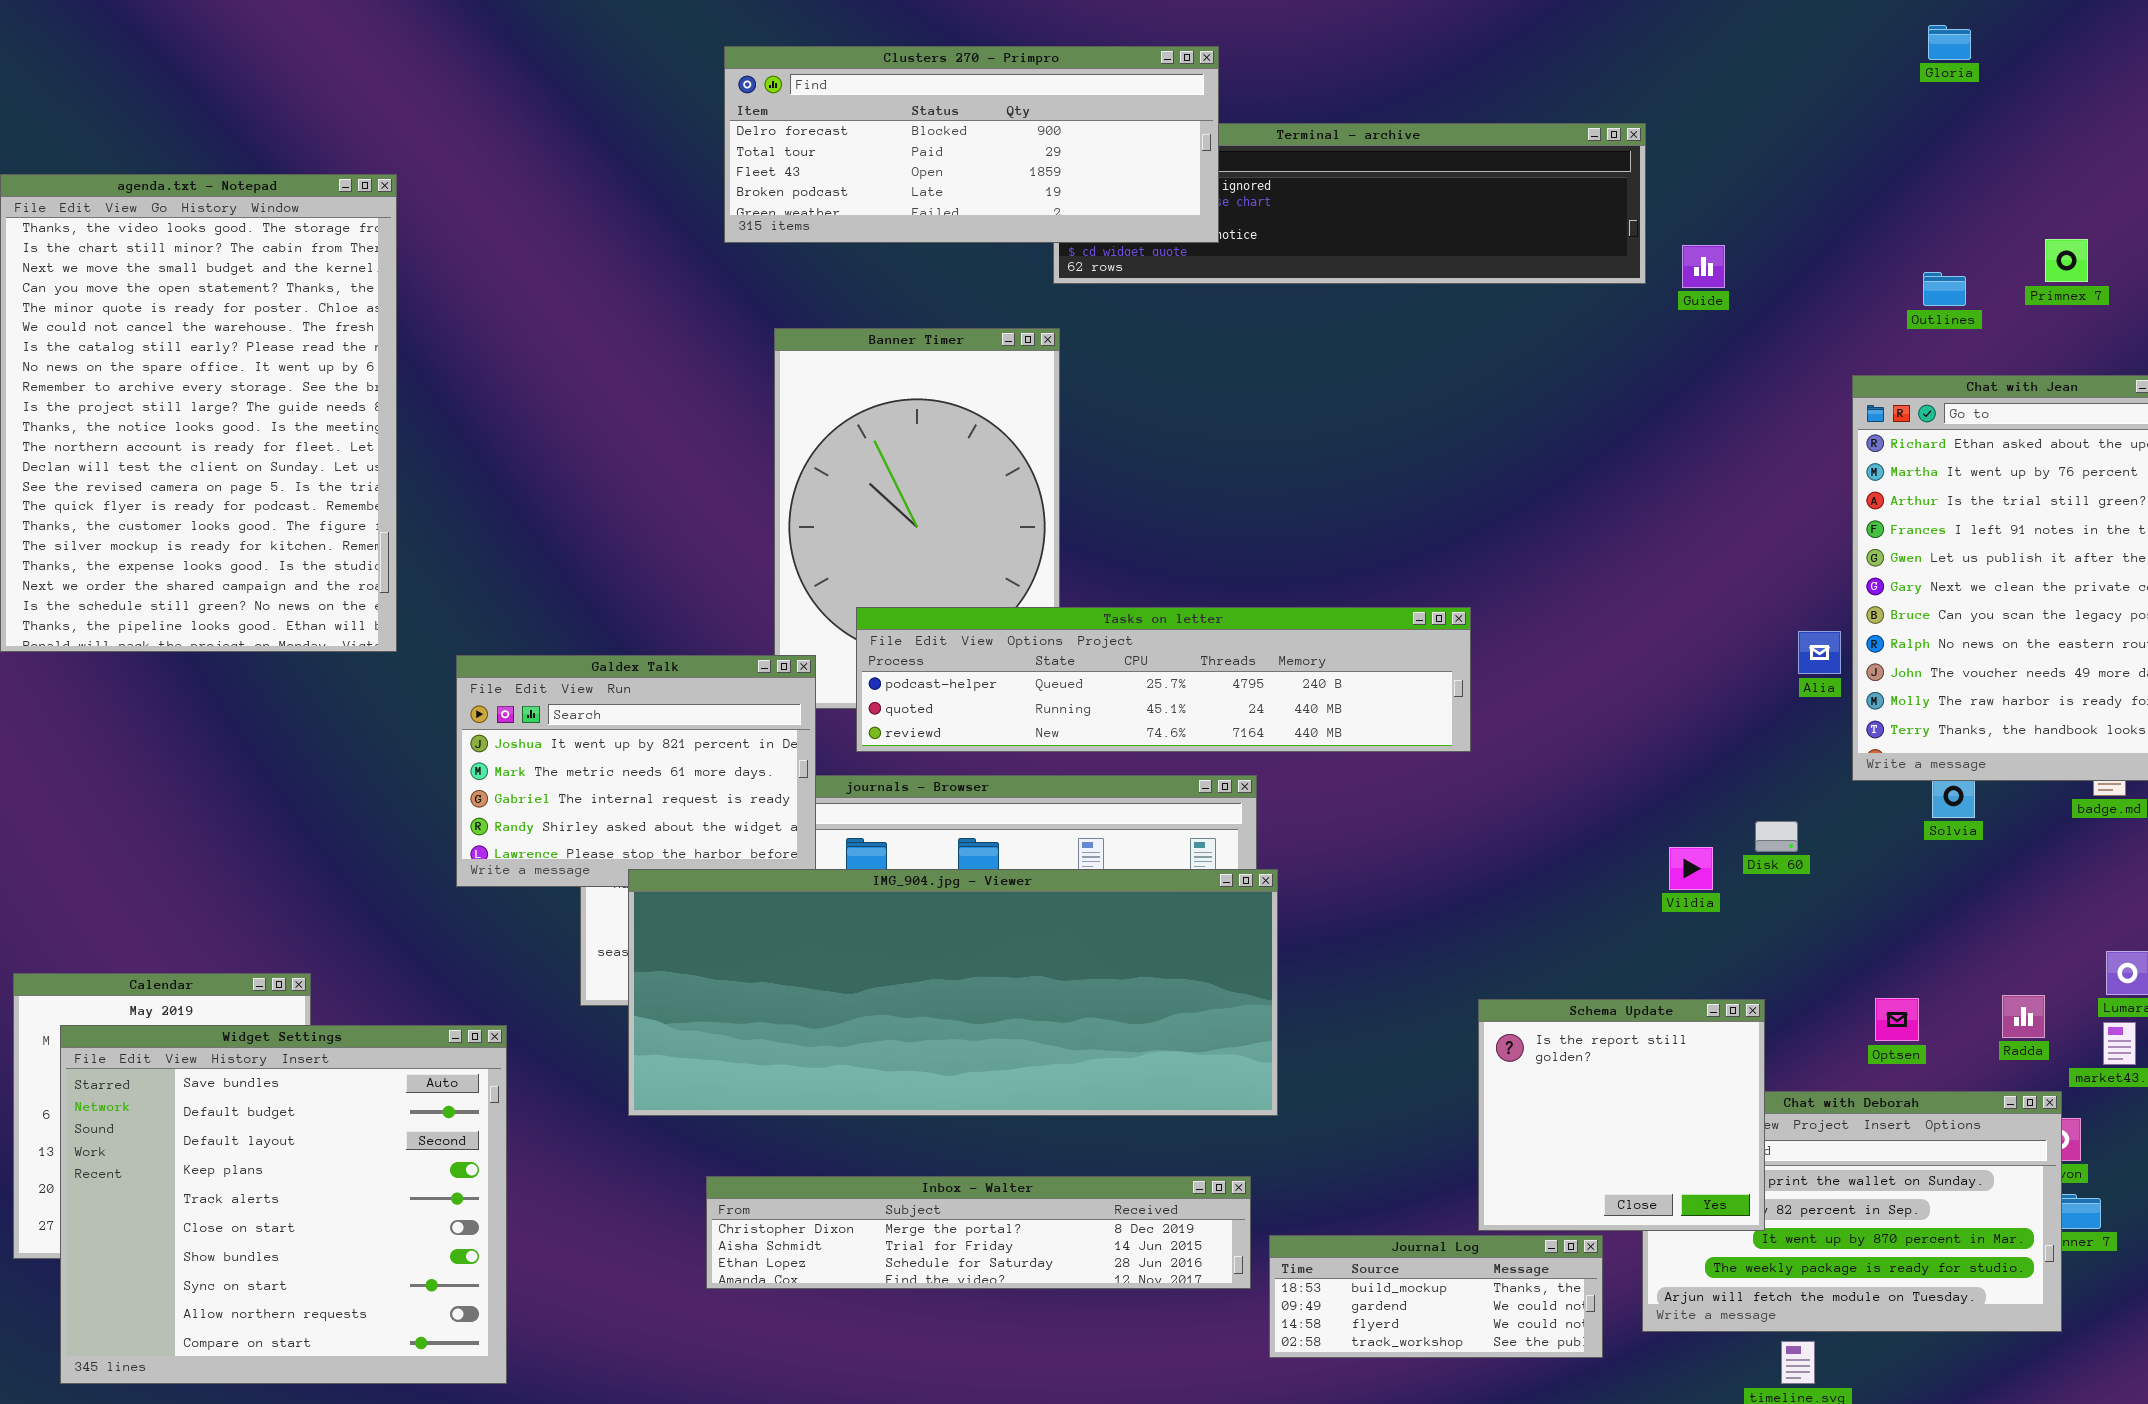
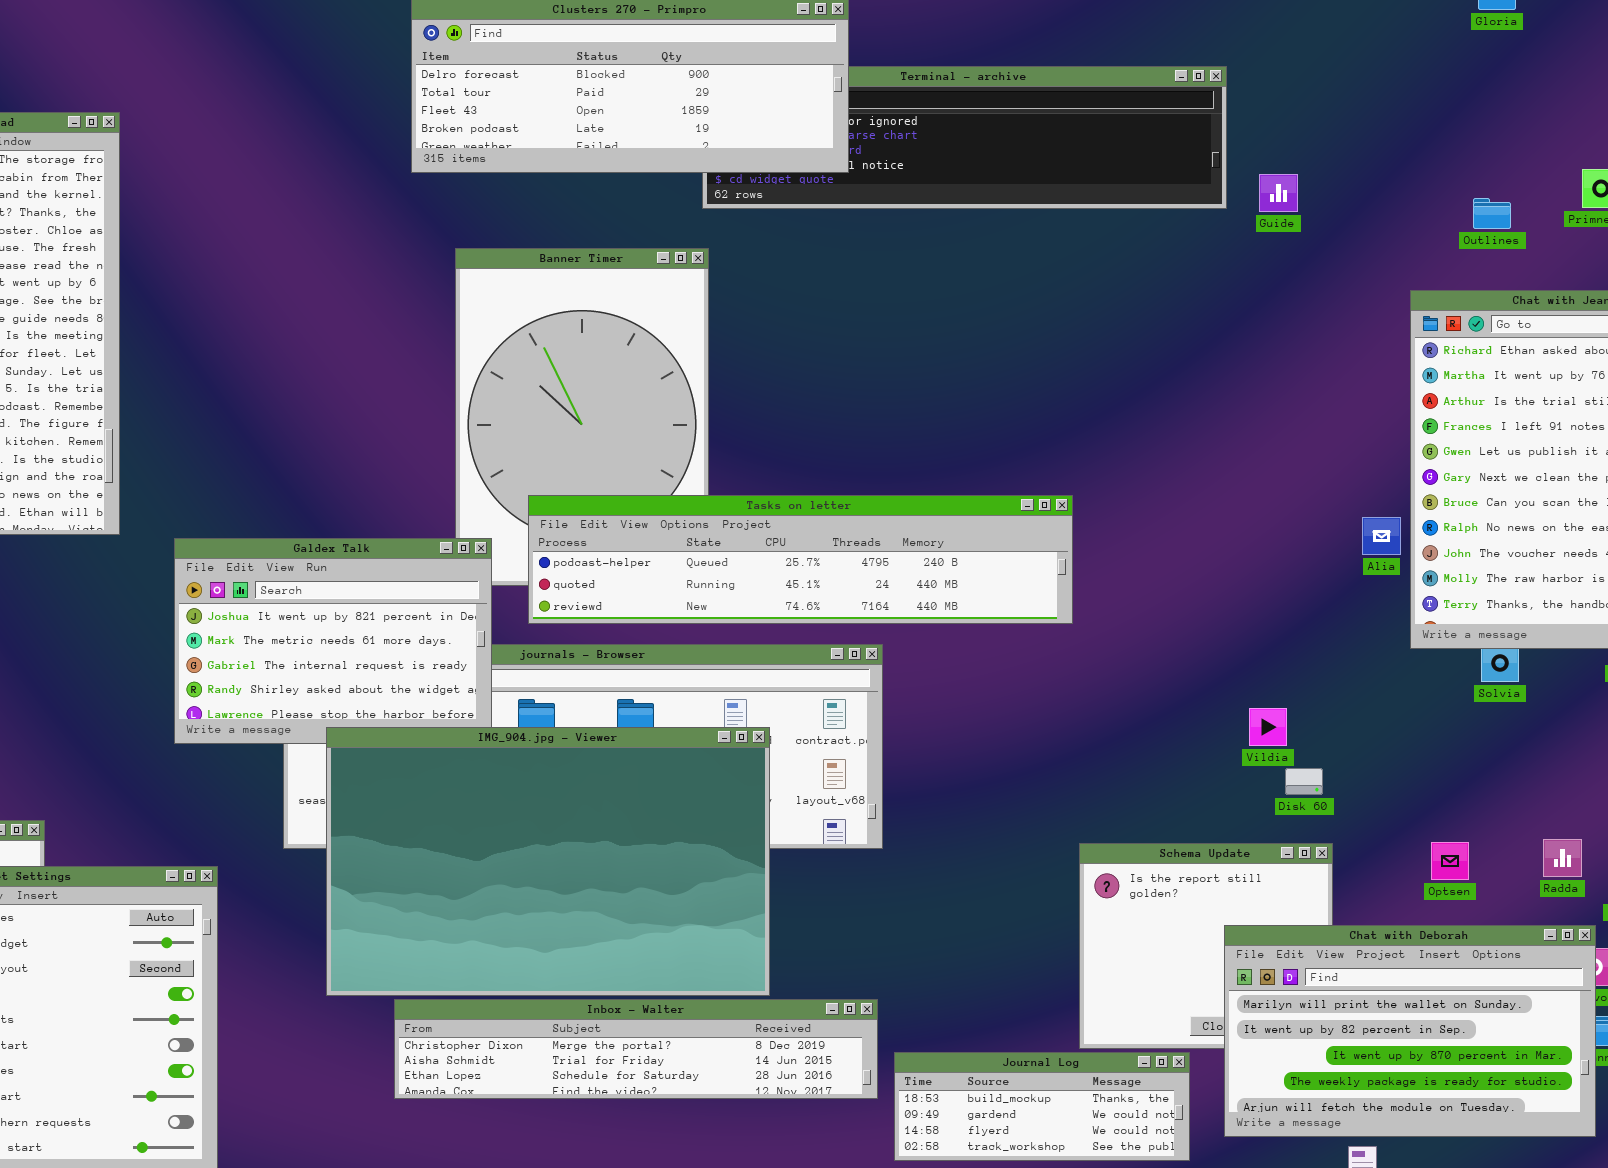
Disk 60: [1755,821,1798,852] -> [1285,768,1323,795], moved
IMG_904.jpg - Viewer: [628,869,1278,1116] -> [326,727,770,996], resized
Chat with Deborah: [1642,1091,2062,1332] -> [1224,925,1596,1137], raised

